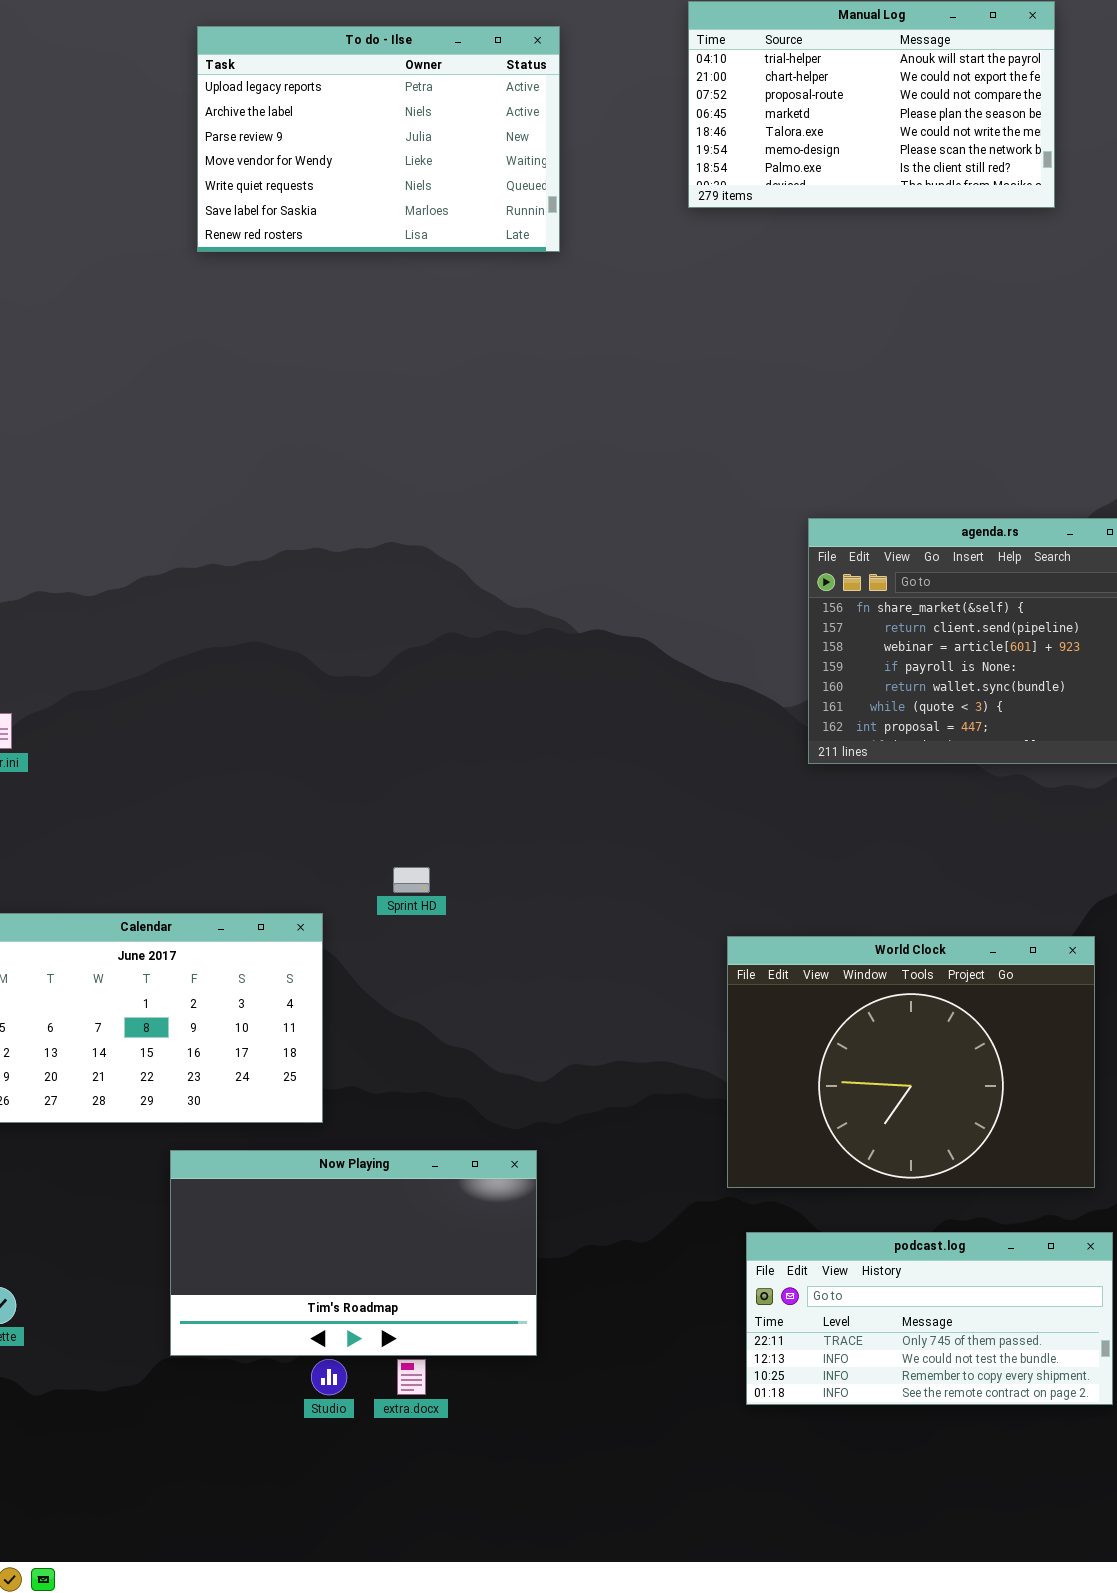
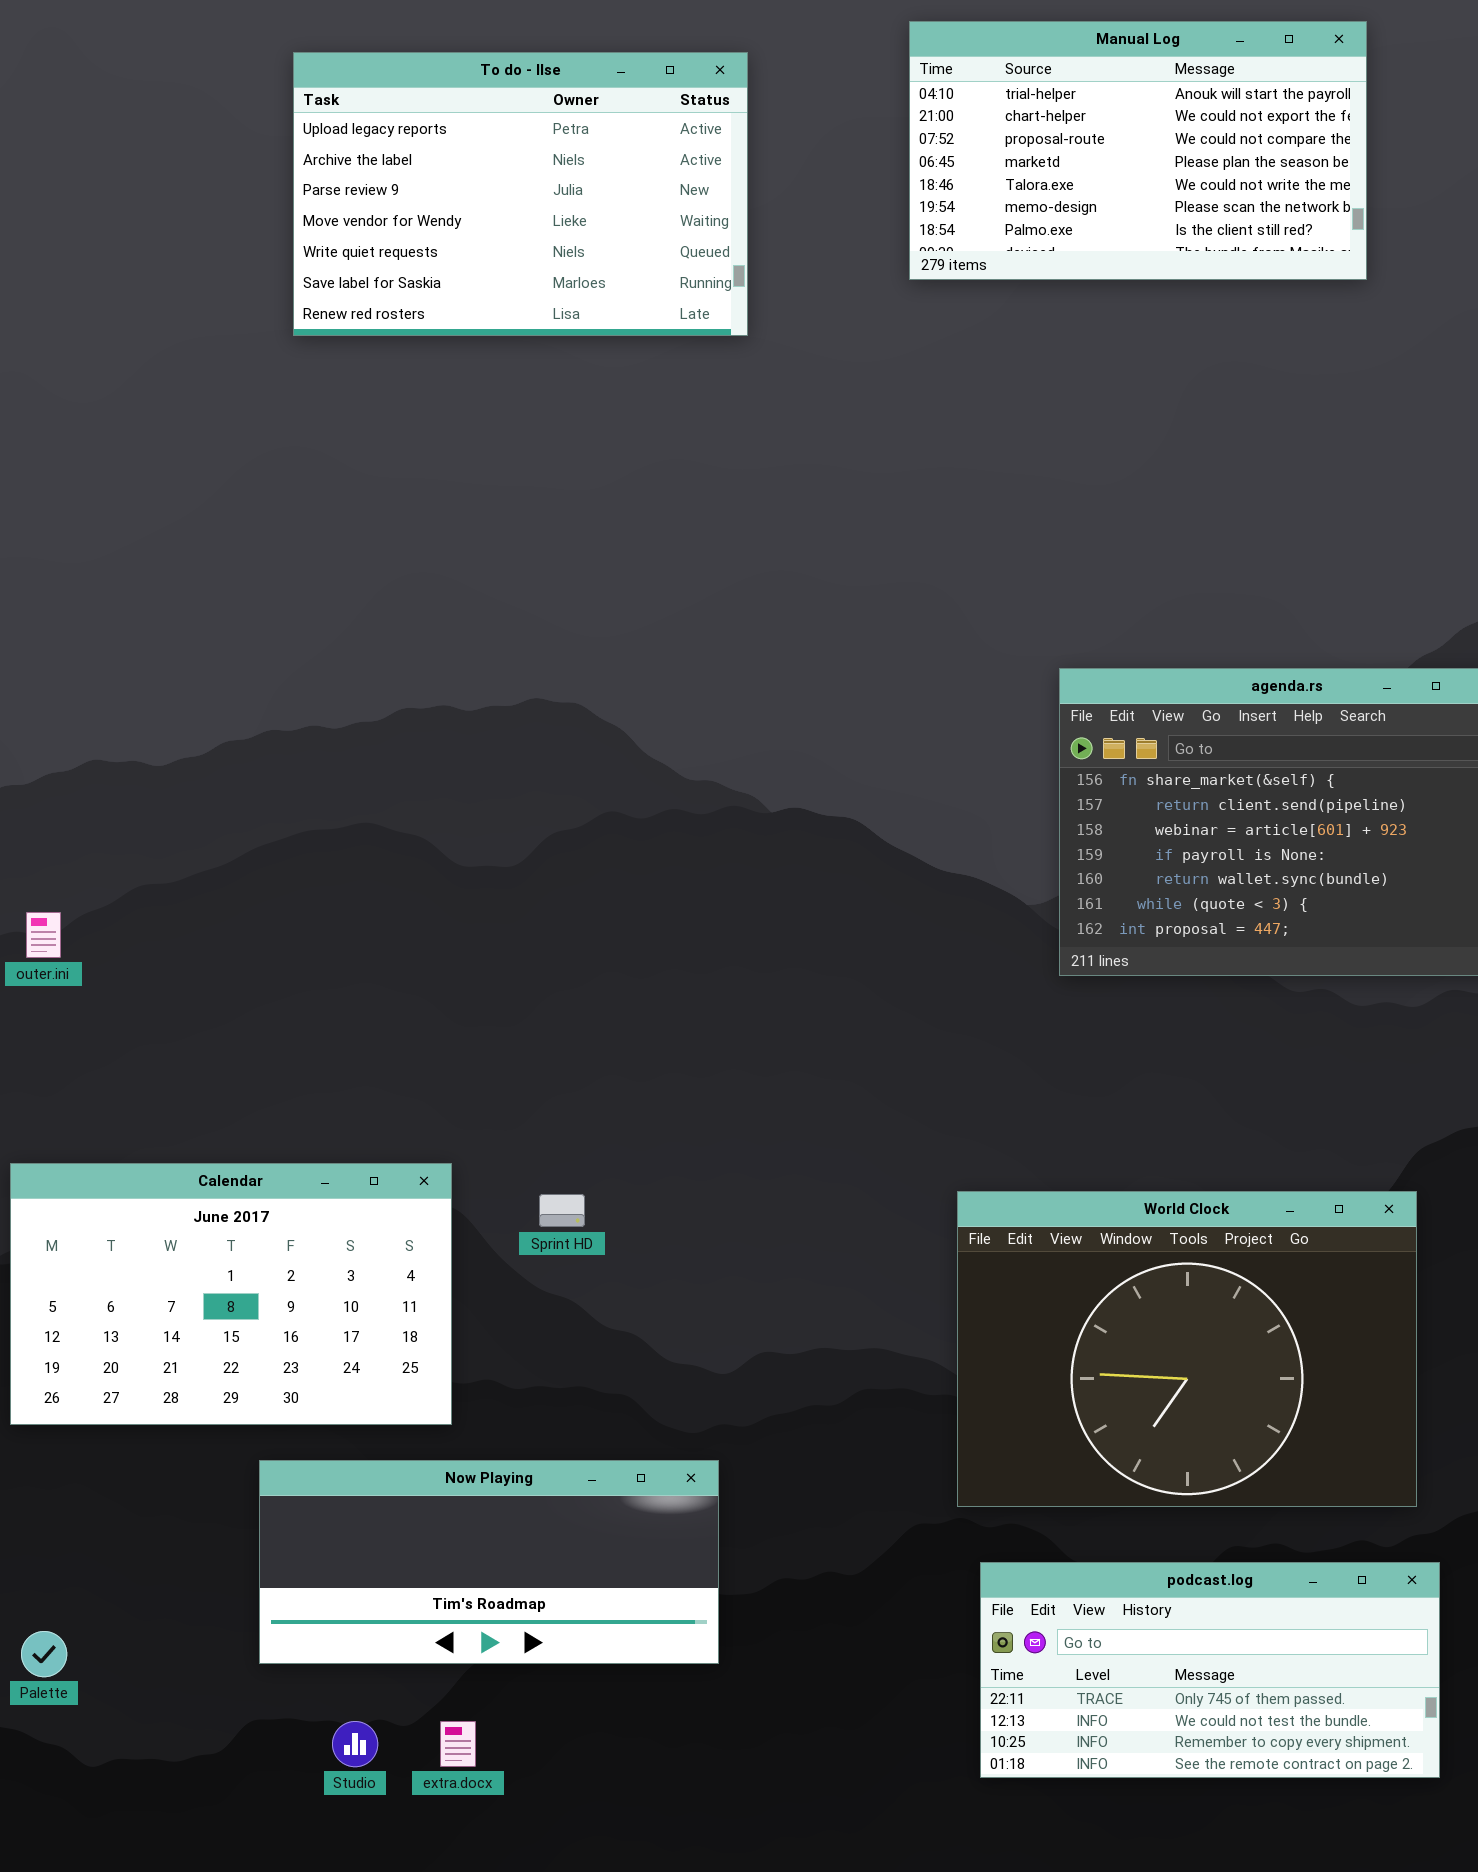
Sprint HD: [393,867,430,893] -> [539,1194,585,1227], moved
Now Playing: [170,1150,537,1356] -> [259,1460,719,1664], resized
Studio: [311,1359,347,1395] -> [332,1721,378,1767], moved
extra.docx: [397,1359,426,1395] -> [440,1721,476,1767], moved

